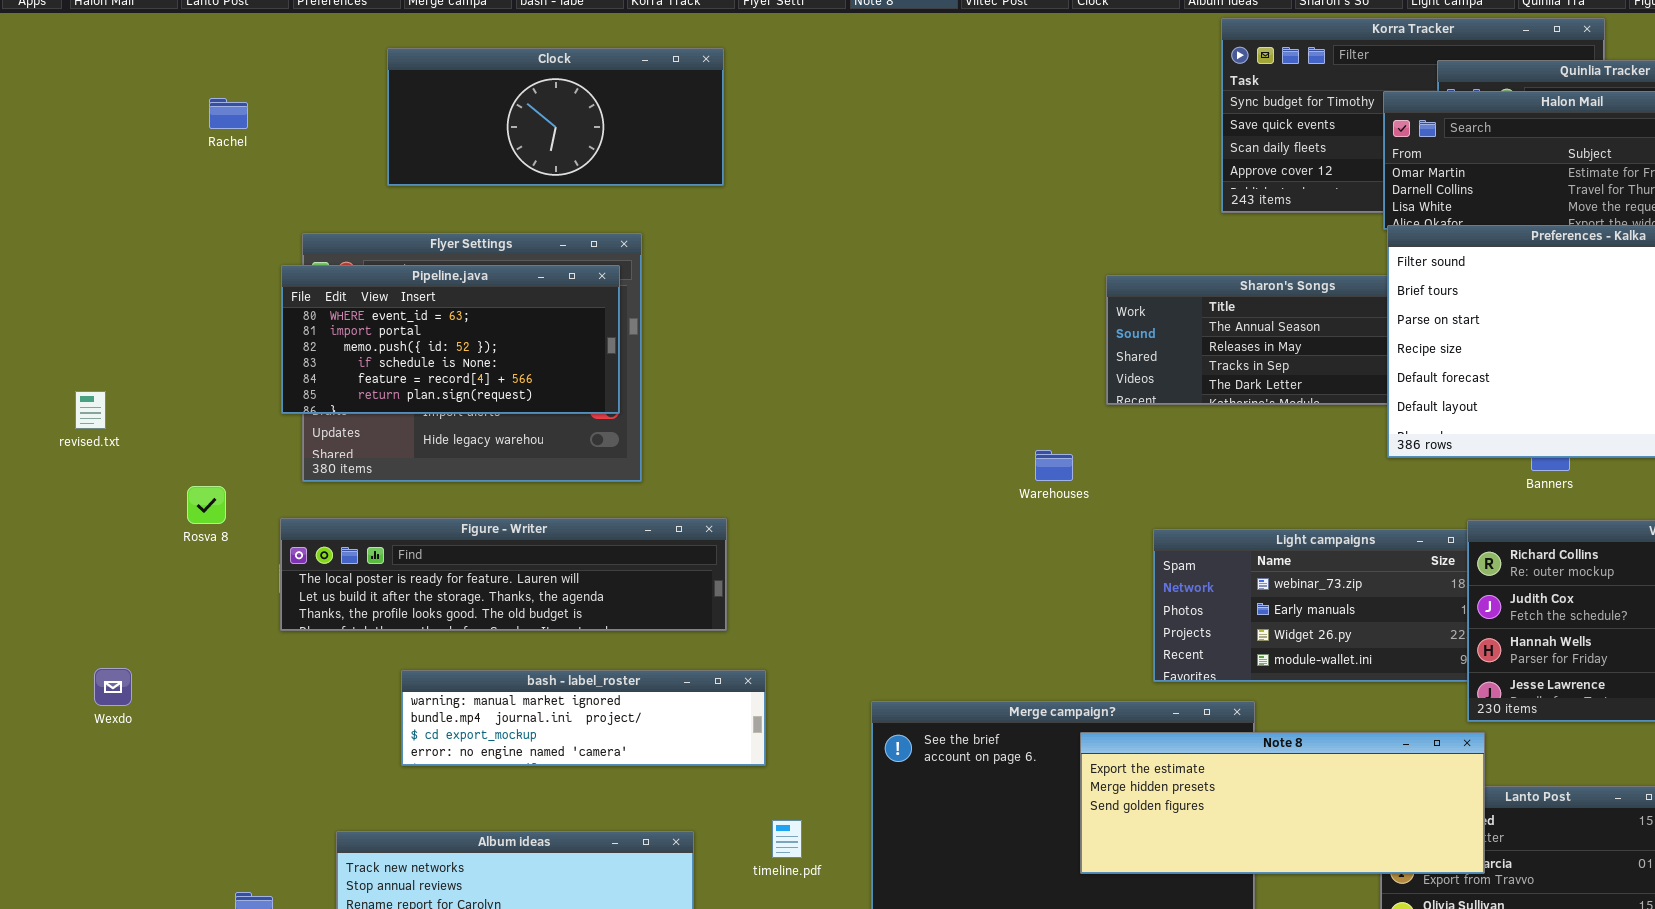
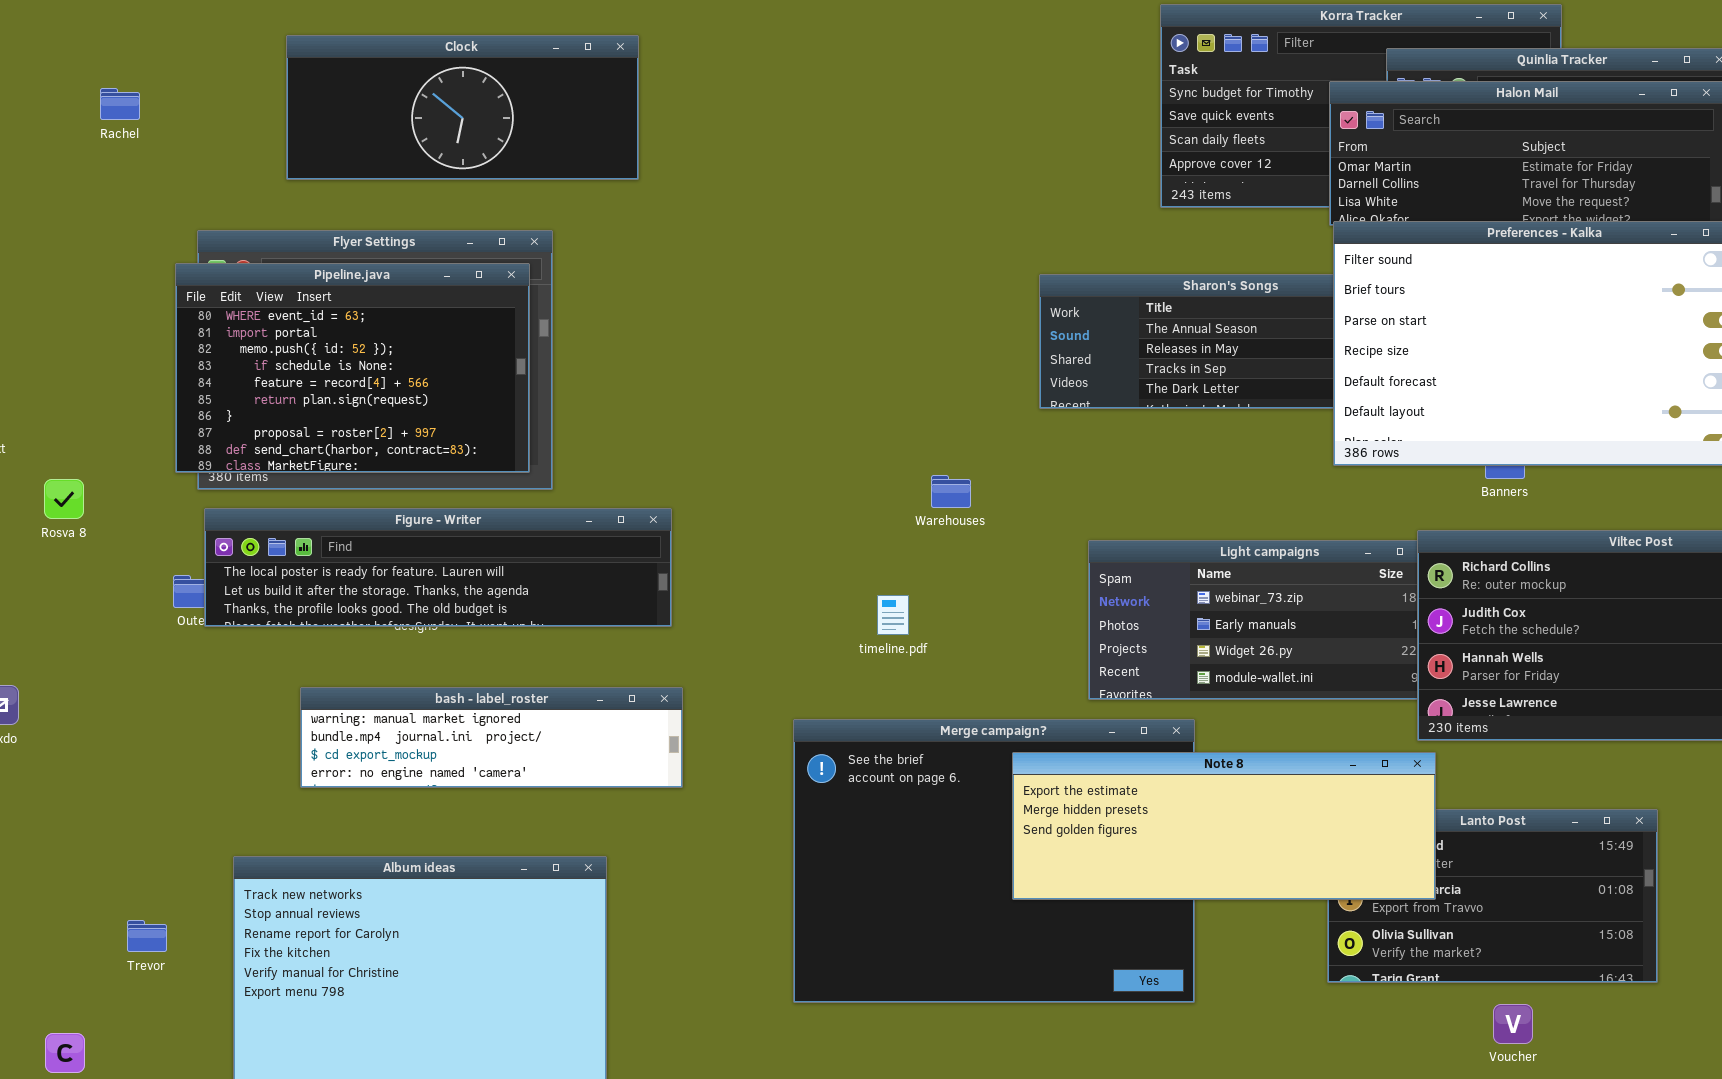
Pipeline.java: [281,265,620,414] -> [175,263,530,473], resized
Warehouses: [1035,450,1073,481] -> [931,475,971,508], moved
Rosva 8: [187,486,226,524] -> [44,479,84,519], moved
Figure - Writer: [280,518,727,631] -> [204,508,672,627], moved
timeline.pdf: [772,820,802,858] -> [877,595,909,635], moved

